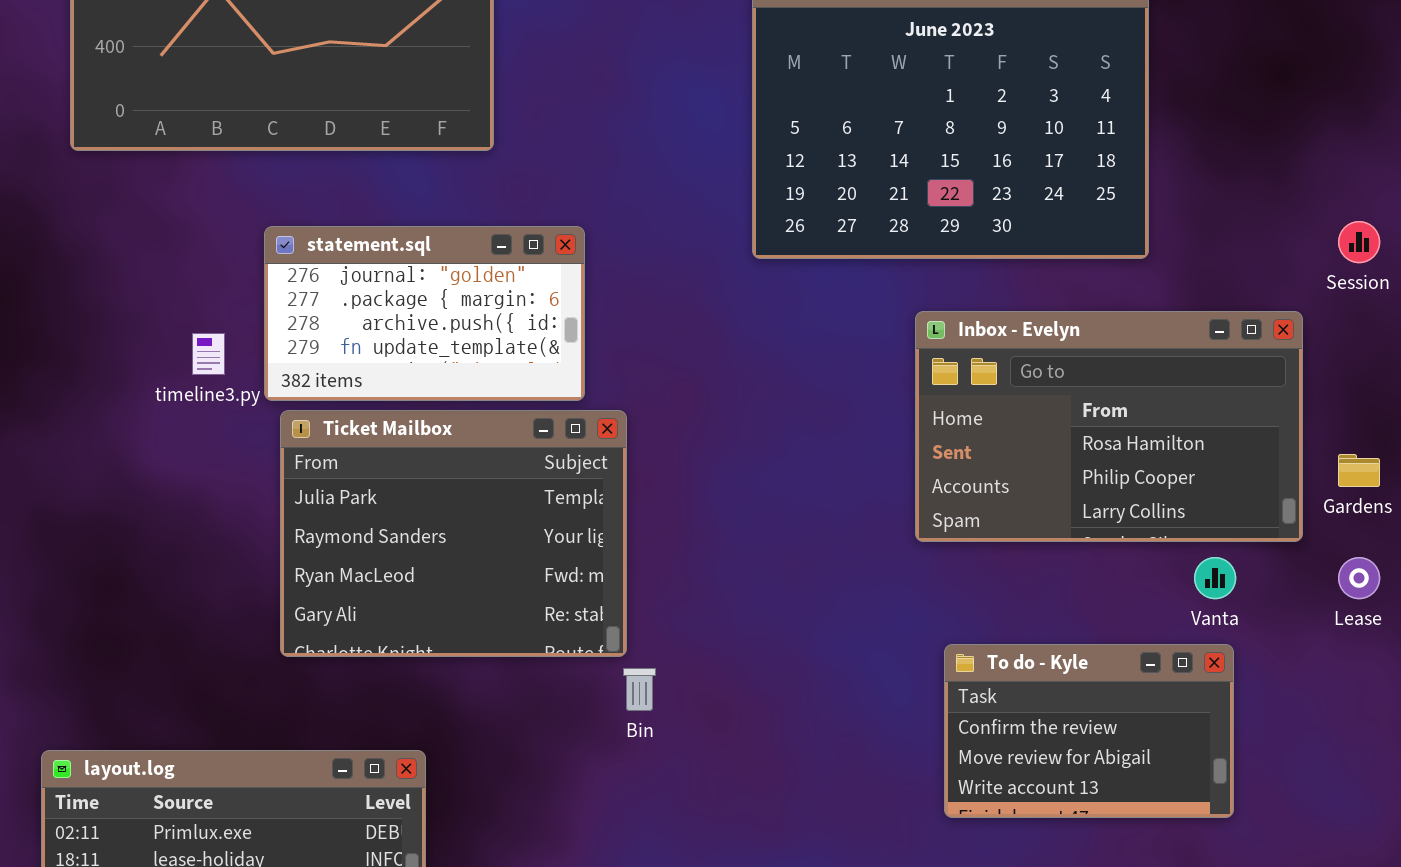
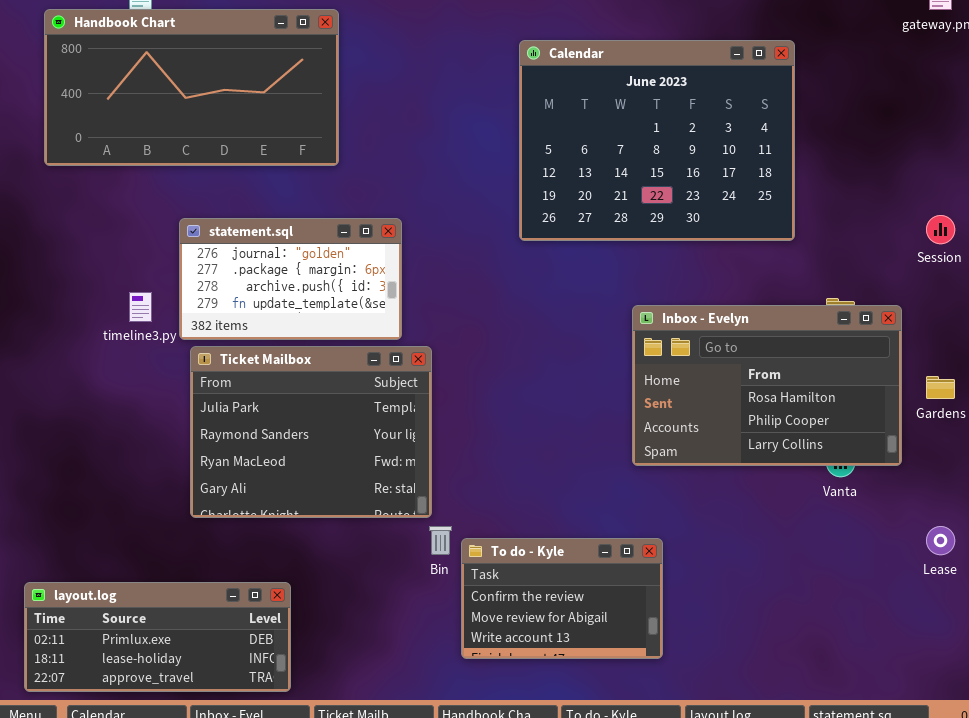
Inbox - Evelyn: [915,311,1303,542] -> [632,305,902,466], moved
Lease: [1338,557,1380,599] -> [926,526,955,555], moved
To do - Kyle: [944,644,1234,818] -> [461,538,663,659], moved

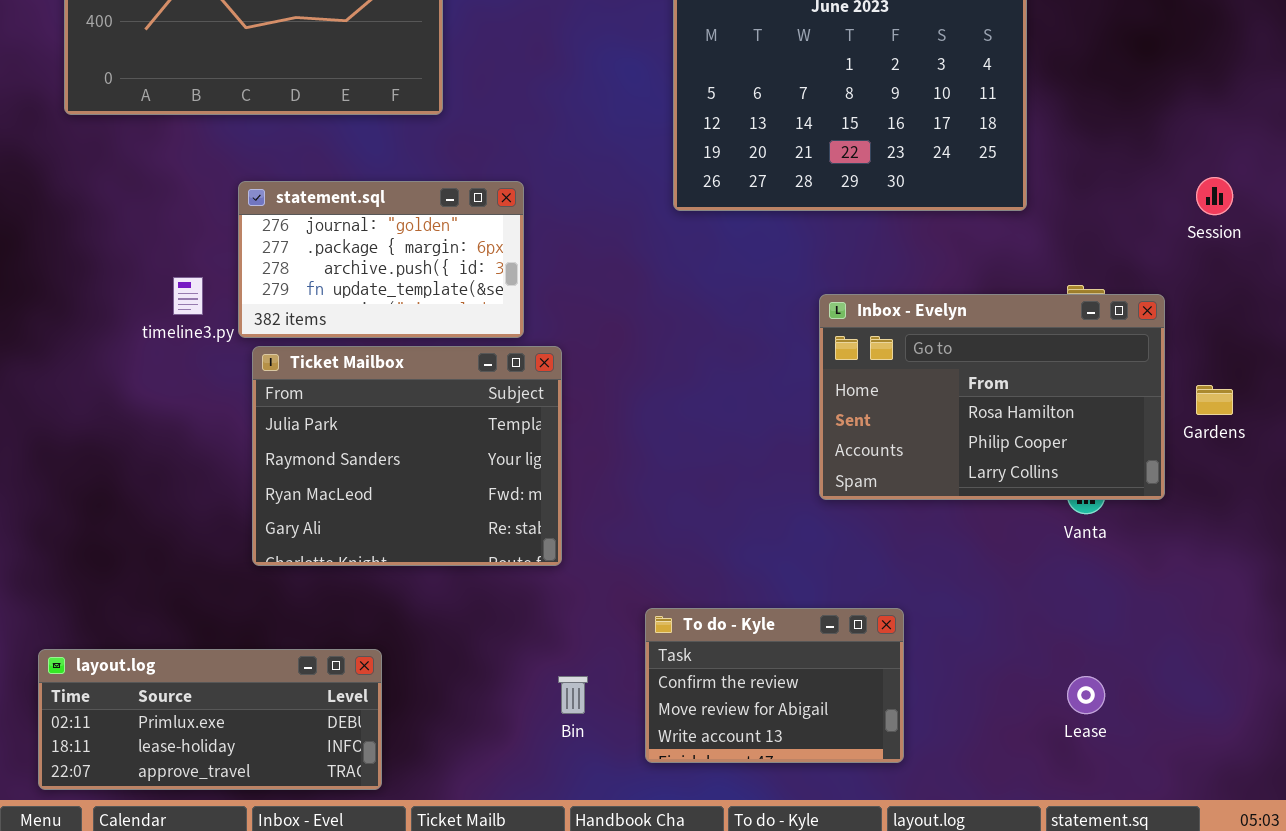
Bin: [429,526,452,555] -> [558,676,588,714], moved
Lease: [926,526,955,555] -> [1067,676,1105,714], moved
To do - Kyle: [461,538,663,659] -> [645,608,904,763], moved

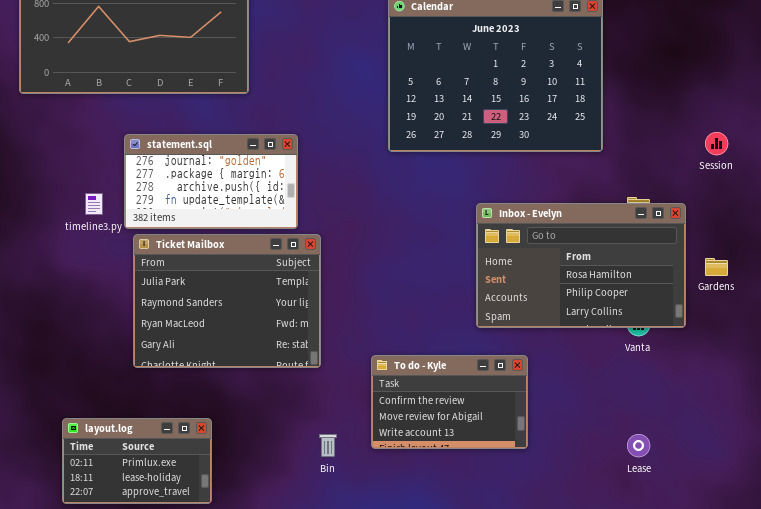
To do - Kyle: [645,608,904,763] -> [371,355,528,449], moved
layout.log: [38,649,382,790] -> [62,418,212,504], resized

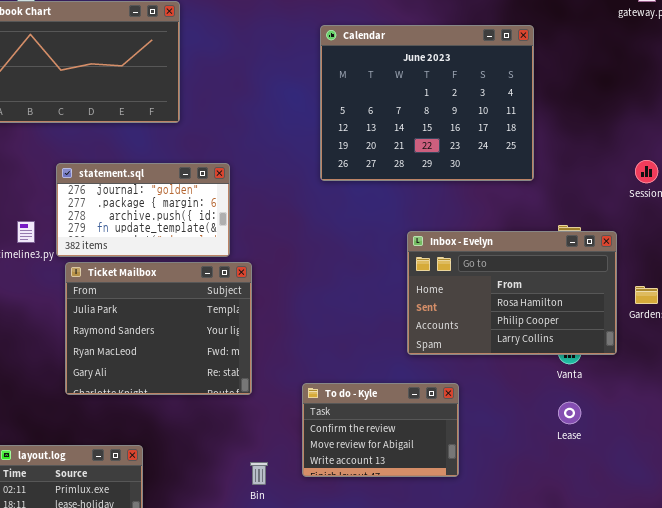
Lease: [627,434,650,457] -> [558,402,581,424], moved

